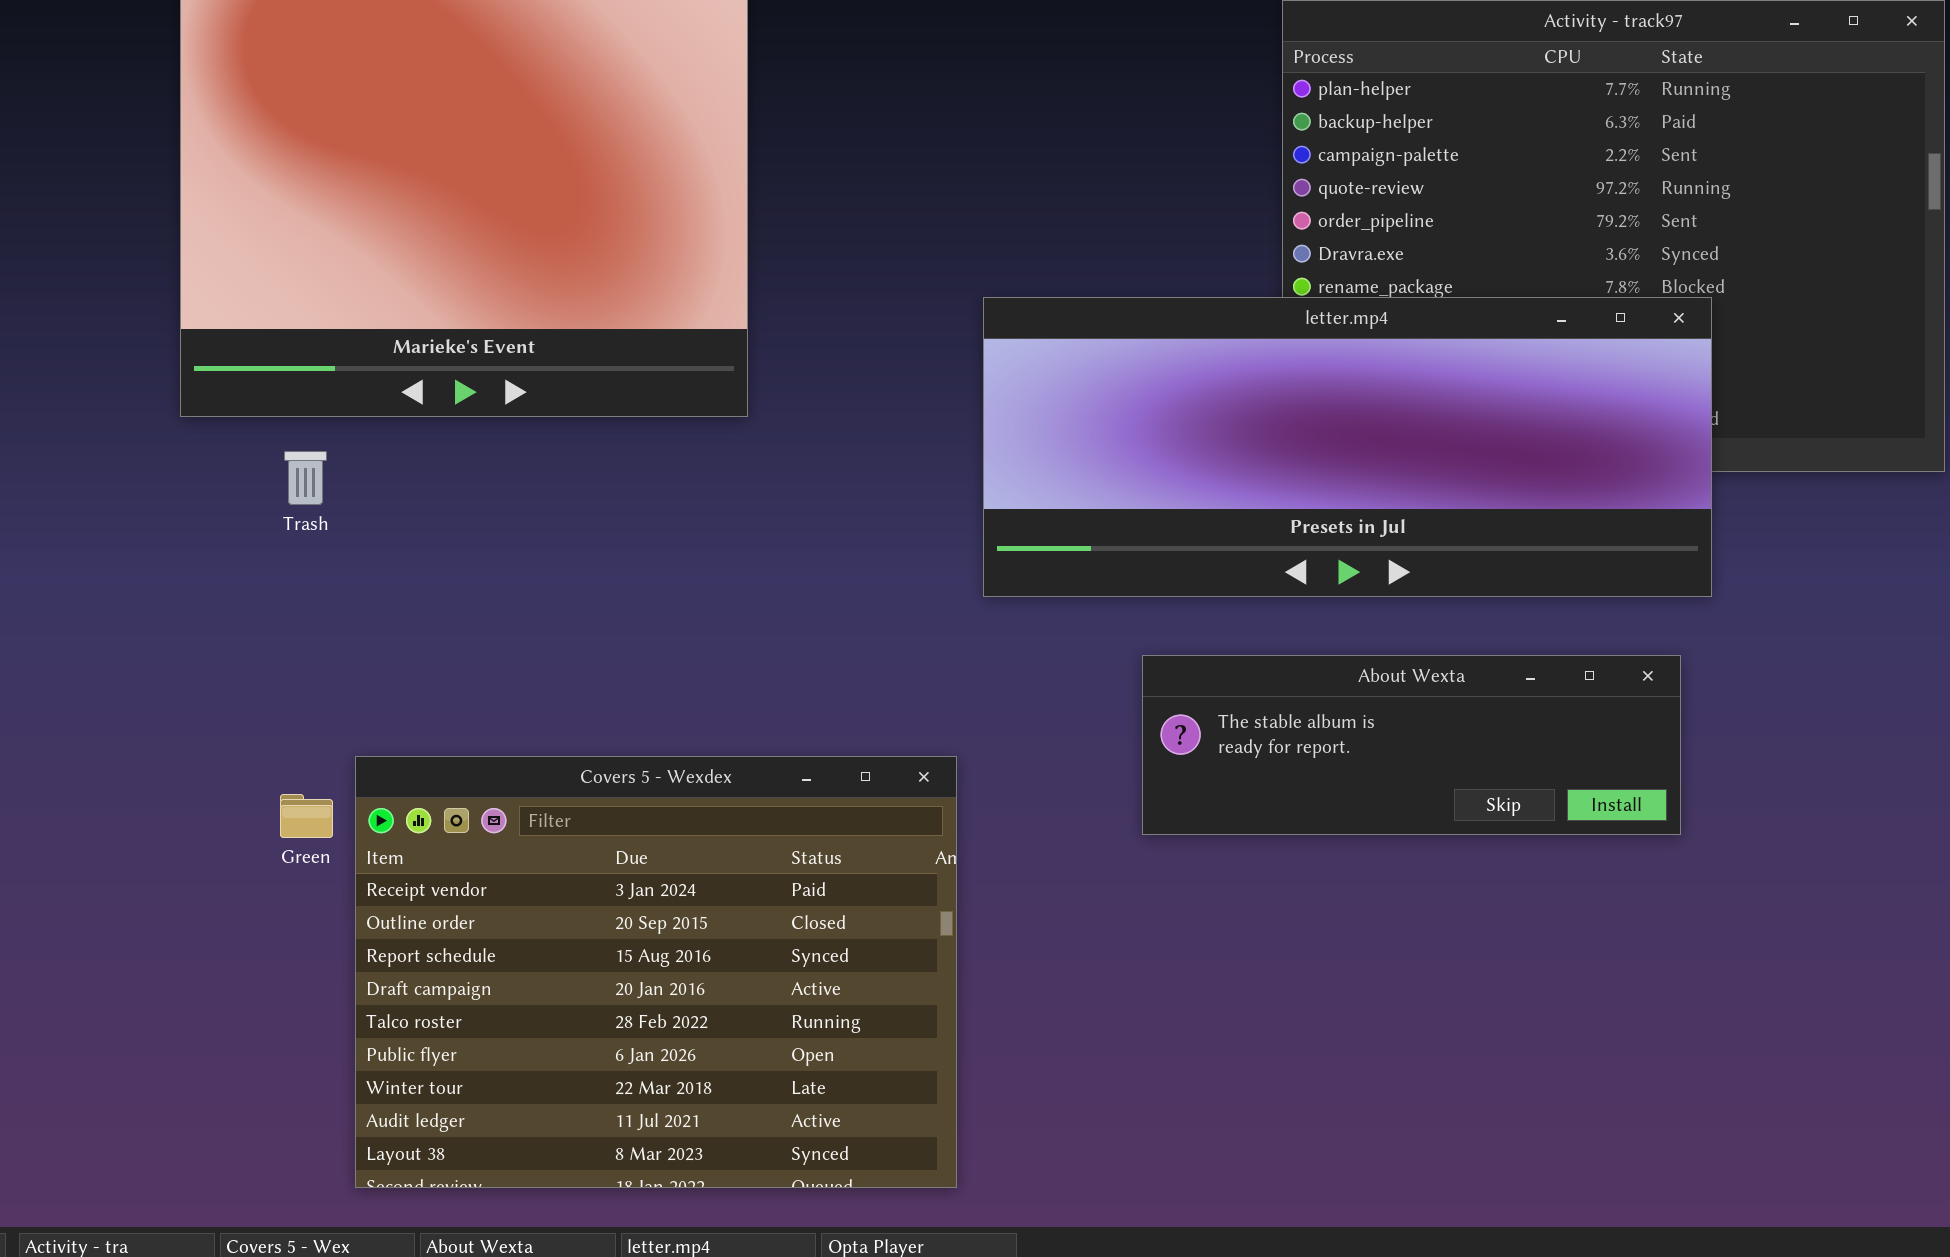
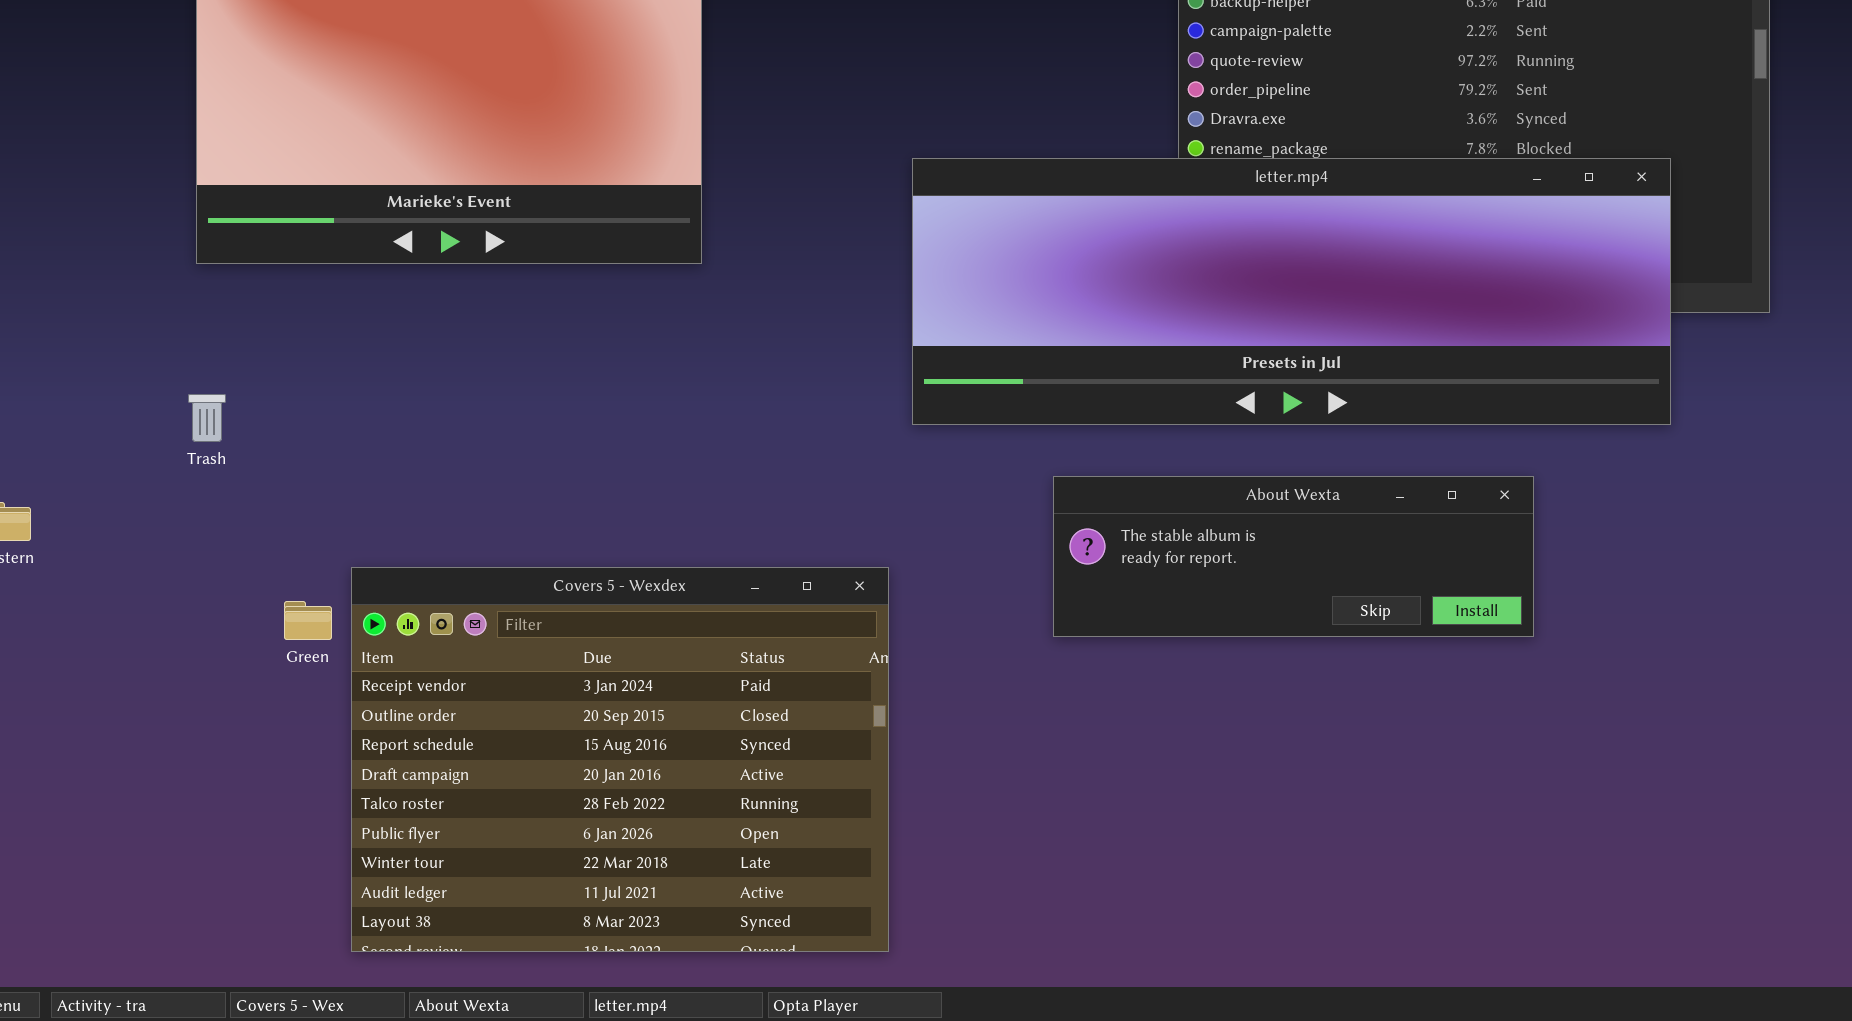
letter.mp4: [983,297,1712,597] -> [912,158,1671,425], resized
Trash: [284,451,327,505] -> [188,394,226,442], moved

